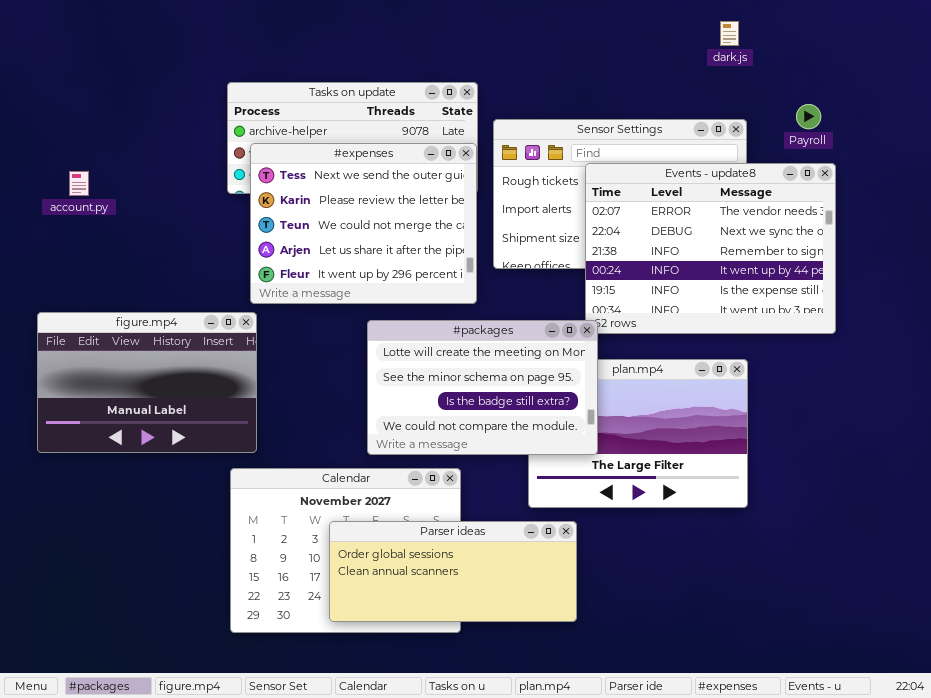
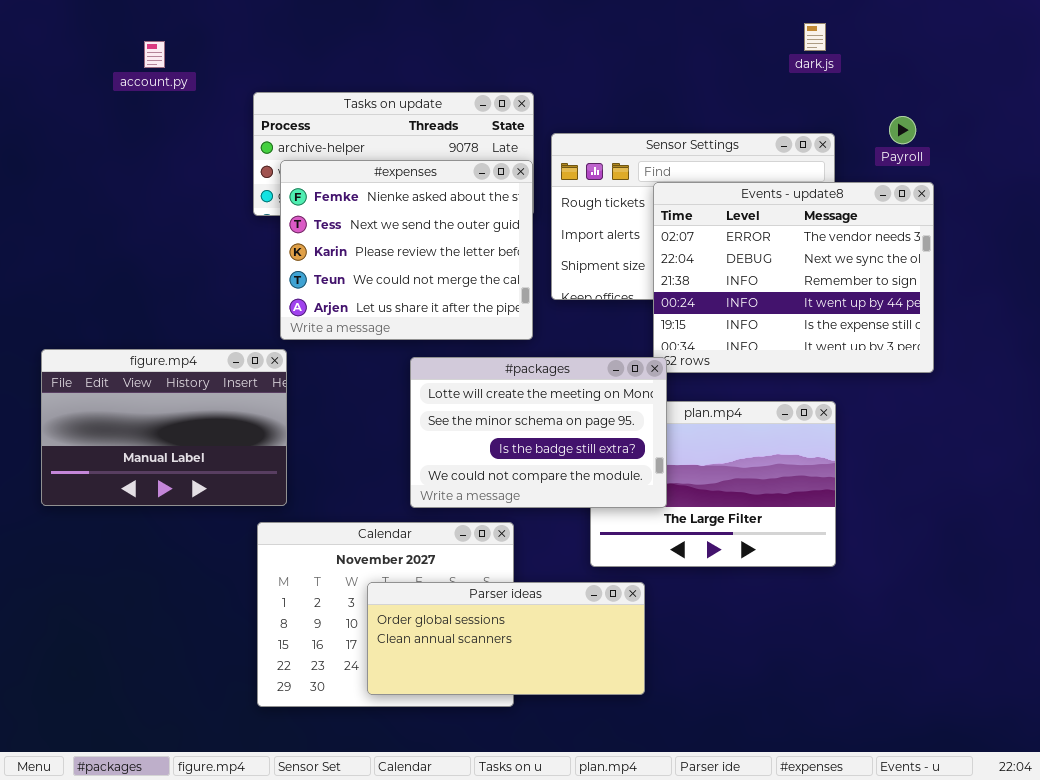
#expenses: [250,143,477,304] -> [280,160,533,340], scrolled up 1 row
account.py: [69,171,89,196] -> [144,41,165,68], moved

